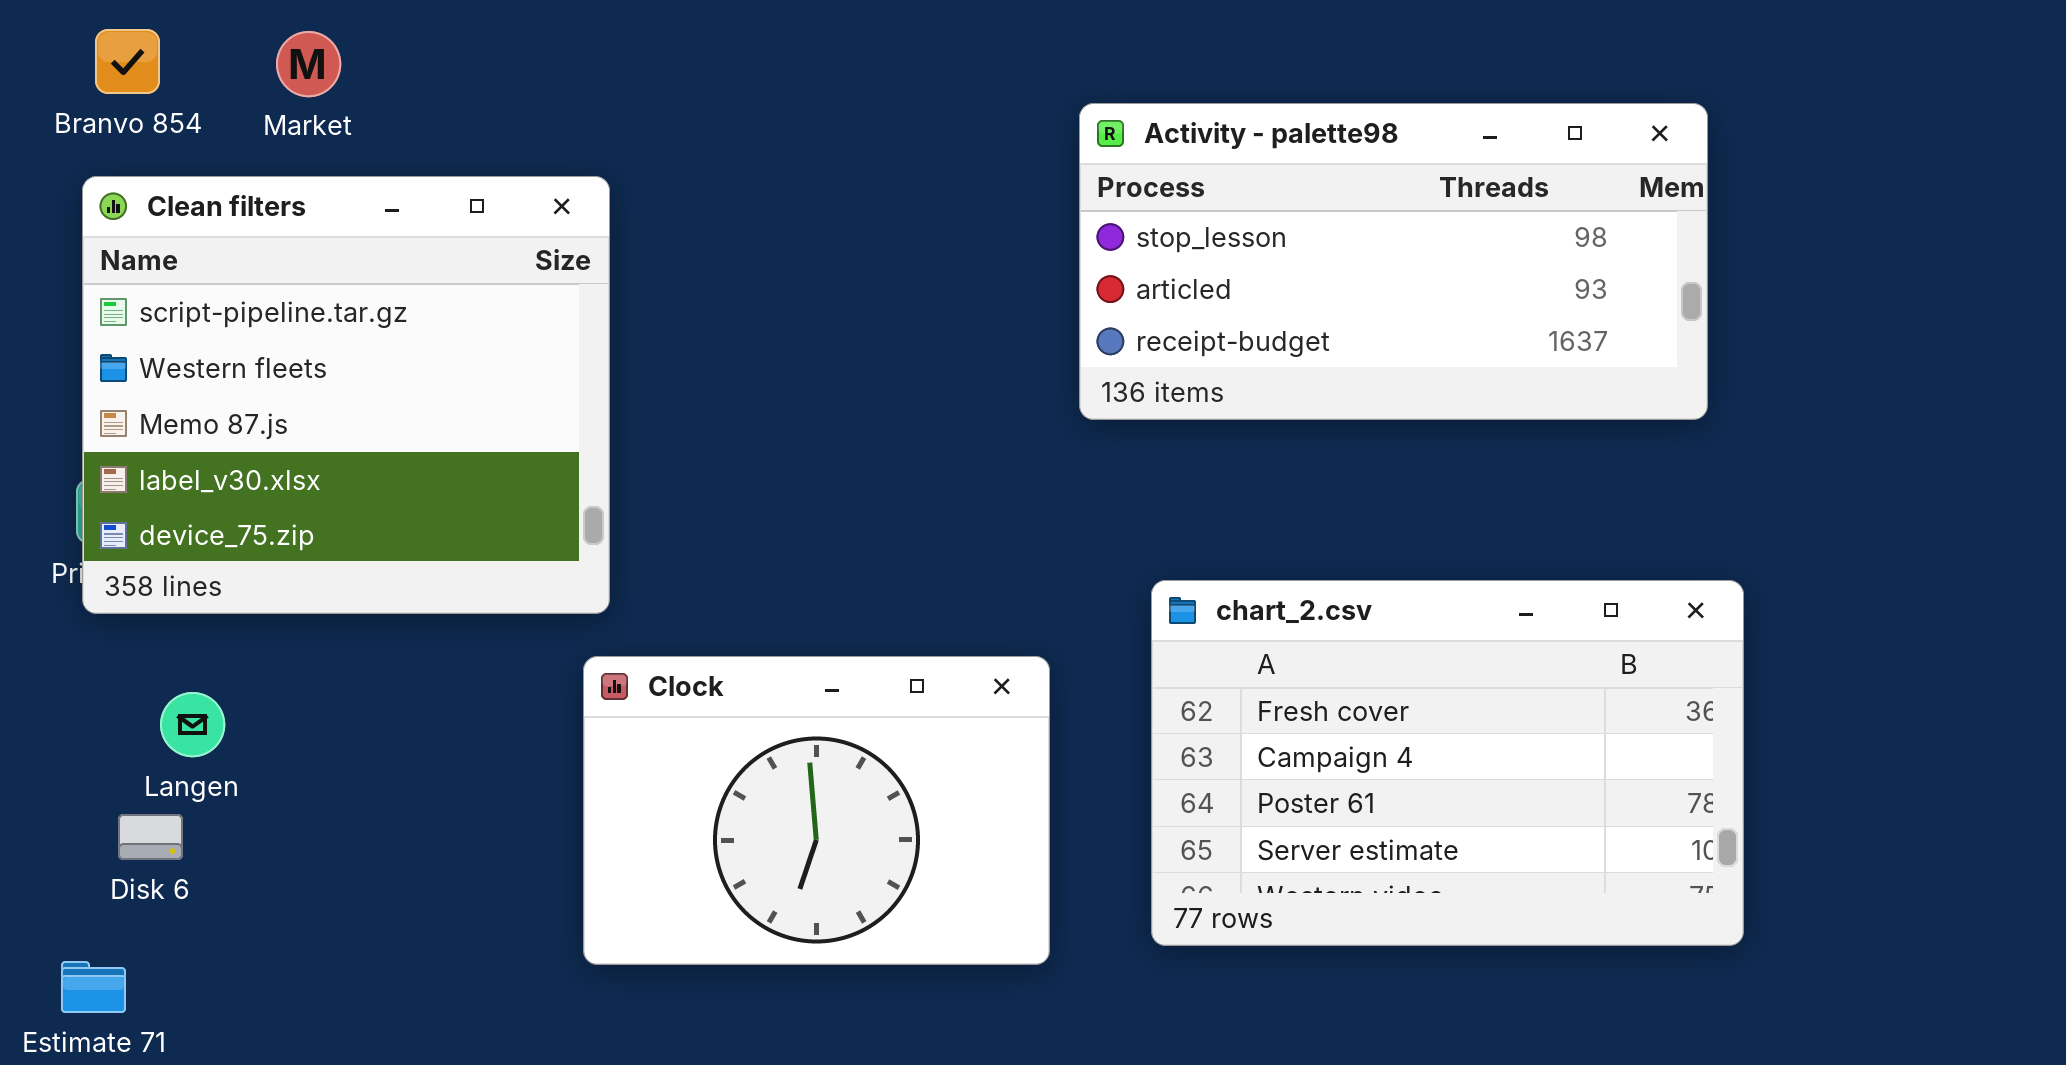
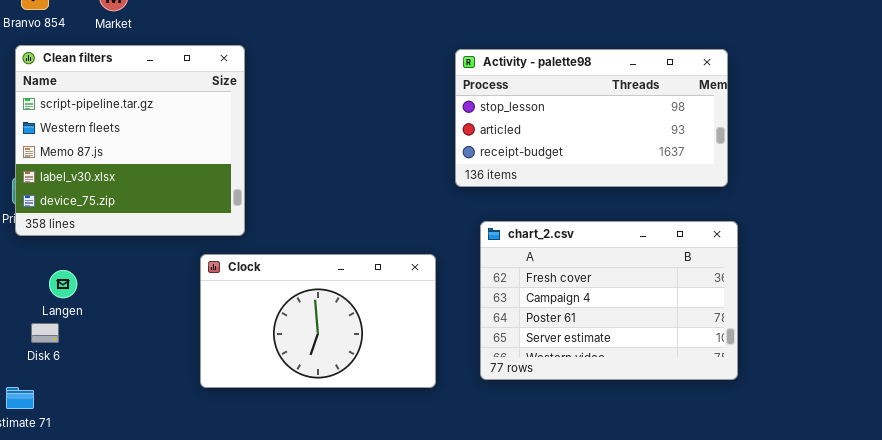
Activity - palette98: [1079,103,1708,420] -> [455,49,728,187], moved
Clock: [583,656,1050,965] -> [200,254,436,388], resized

